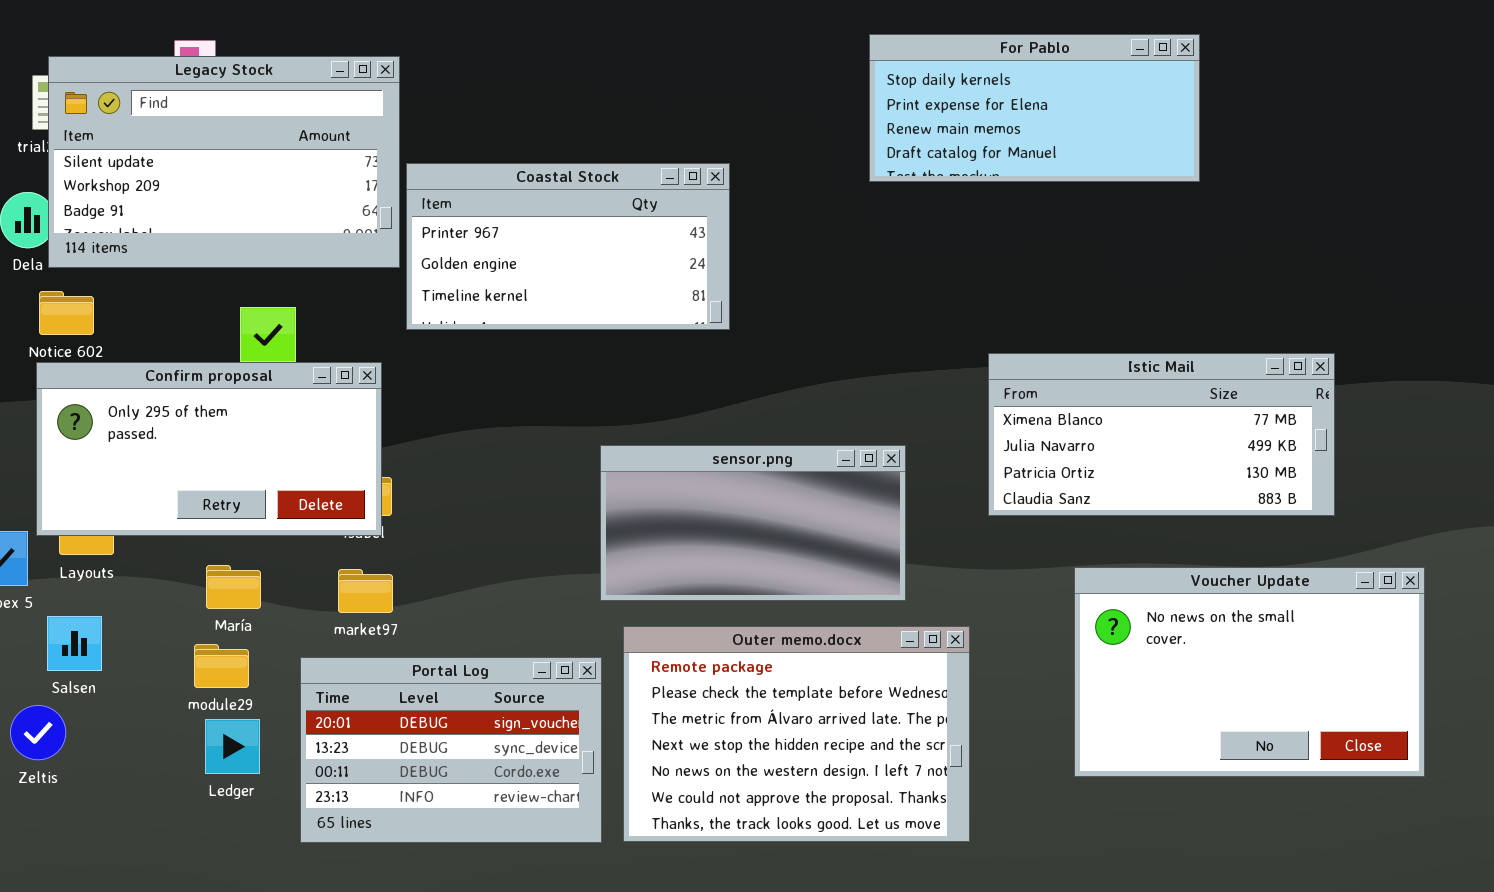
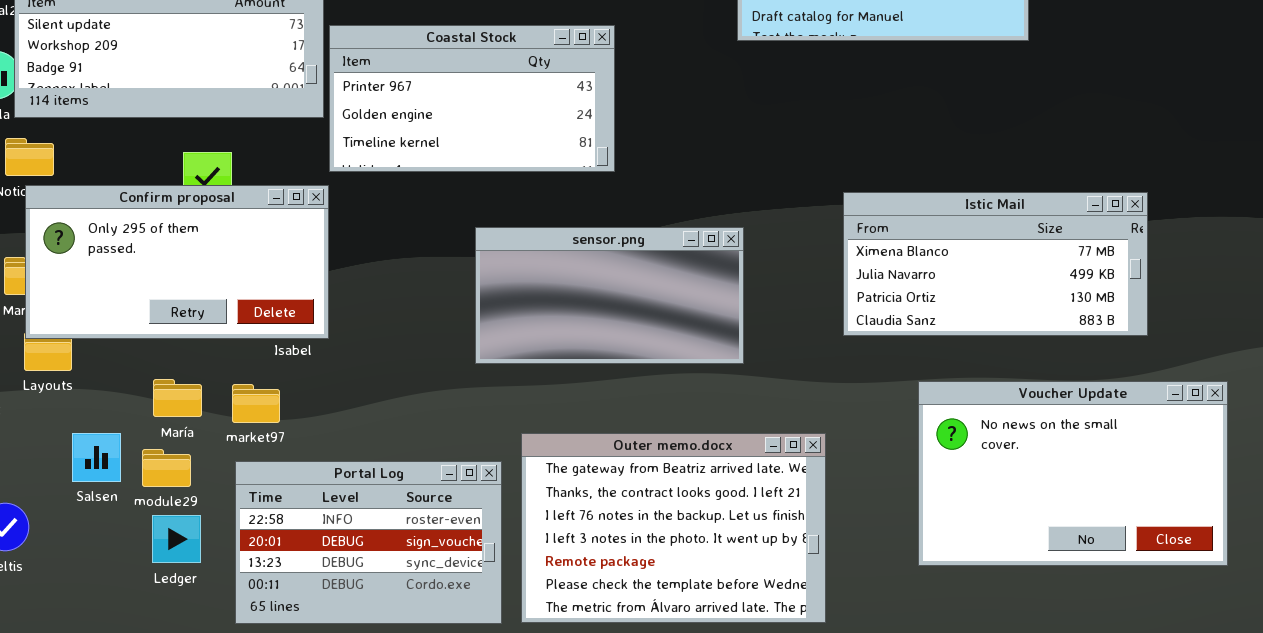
Confirm proposal: [36,362,382,536] -> [25,185,329,339], moved
sensor.png: [600,445,906,601] -> [475,227,744,364], moved
market97: [338,569,393,613] -> [232,384,280,423], moved
Salsen: [47,616,102,671] -> [72,433,121,482], moved
Outer memo.docx: [623,626,970,842] -> [521,433,826,623], scrolled up 4 rows
Portal Log: [300,657,602,843] -> [235,461,502,624], scrolled up 1 row

